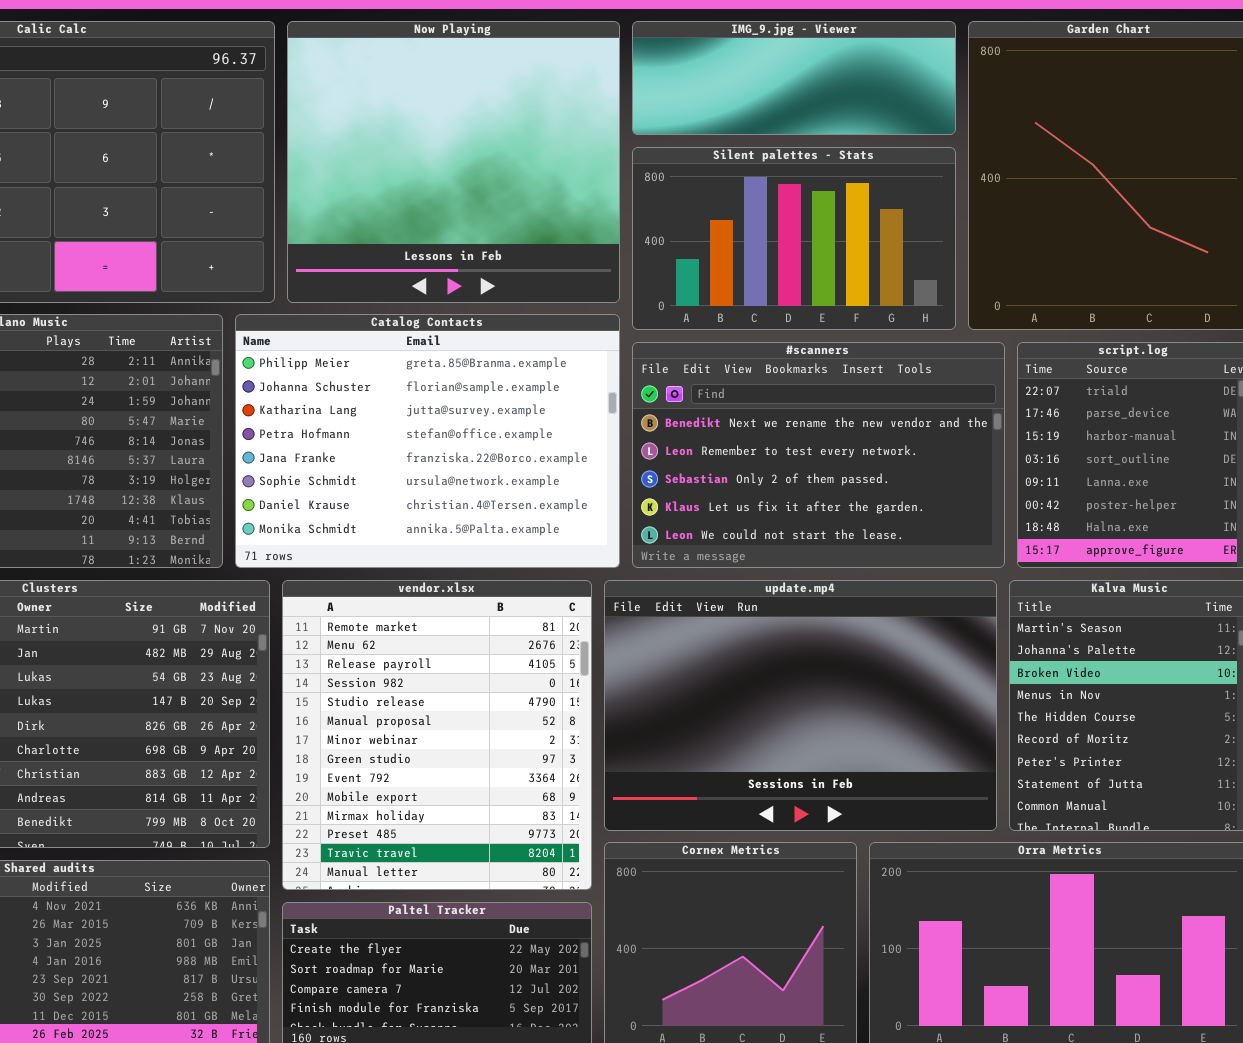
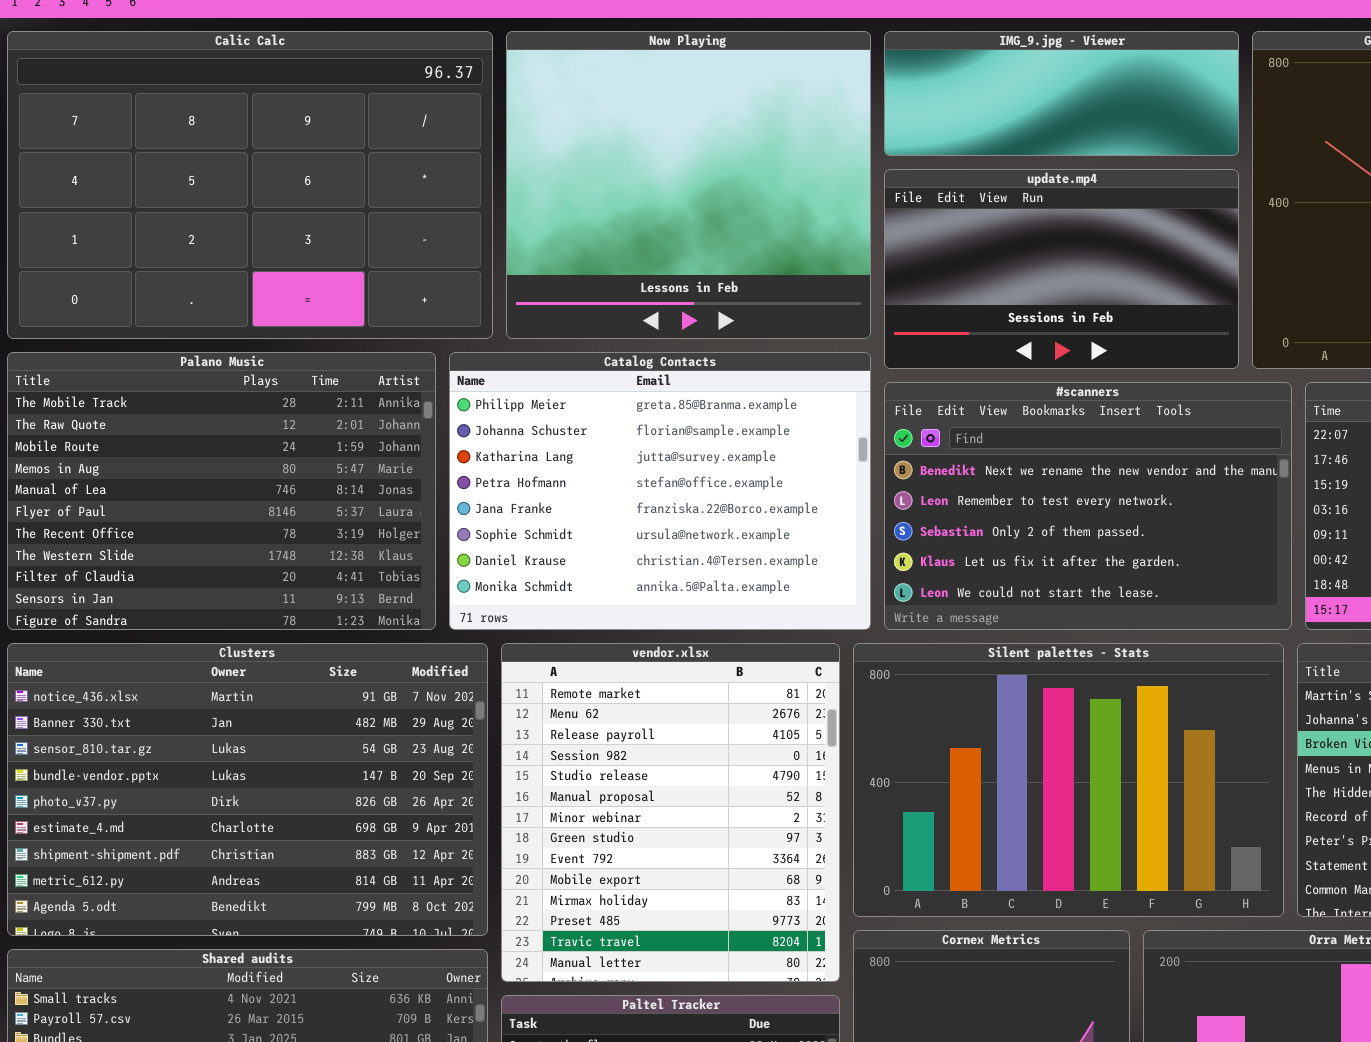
Silent palettes - Stats: [632,147,956,330] -> [853,643,1284,917], moved, resized
update.mp4: [604,580,997,831] -> [884,169,1239,369], moved, resized

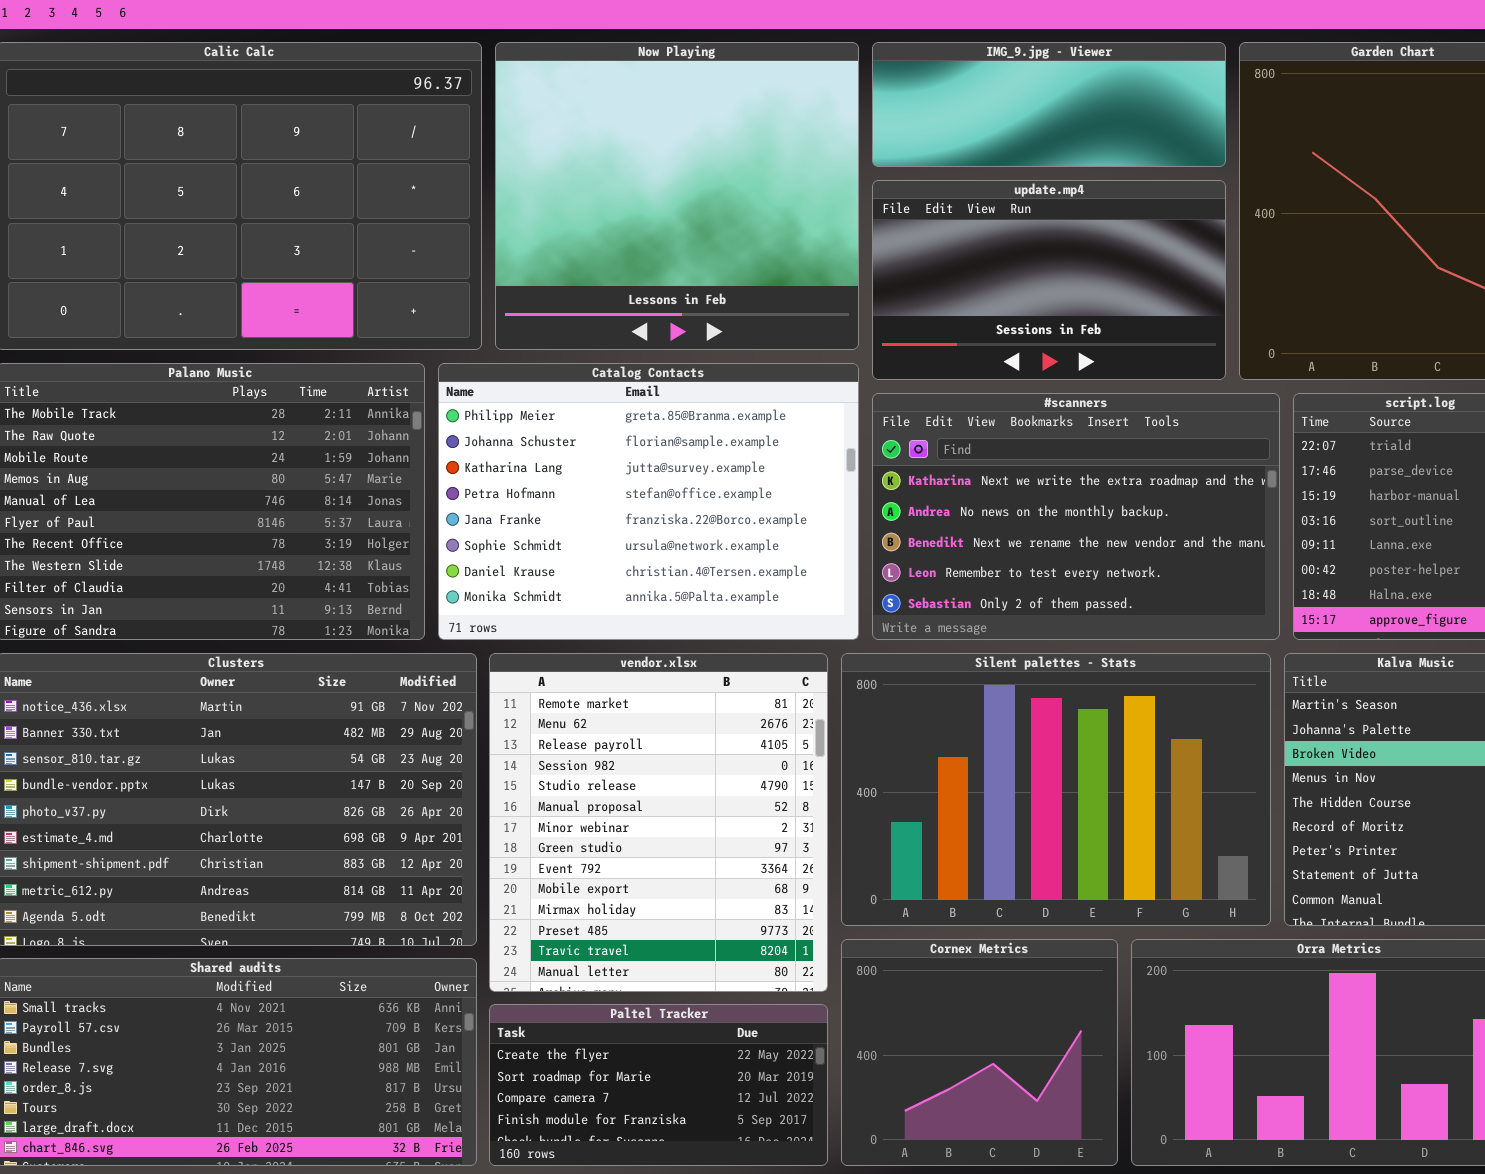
#scanners: [884,382,1292,630] -> [872,393,1280,640], scrolled up 2 rows

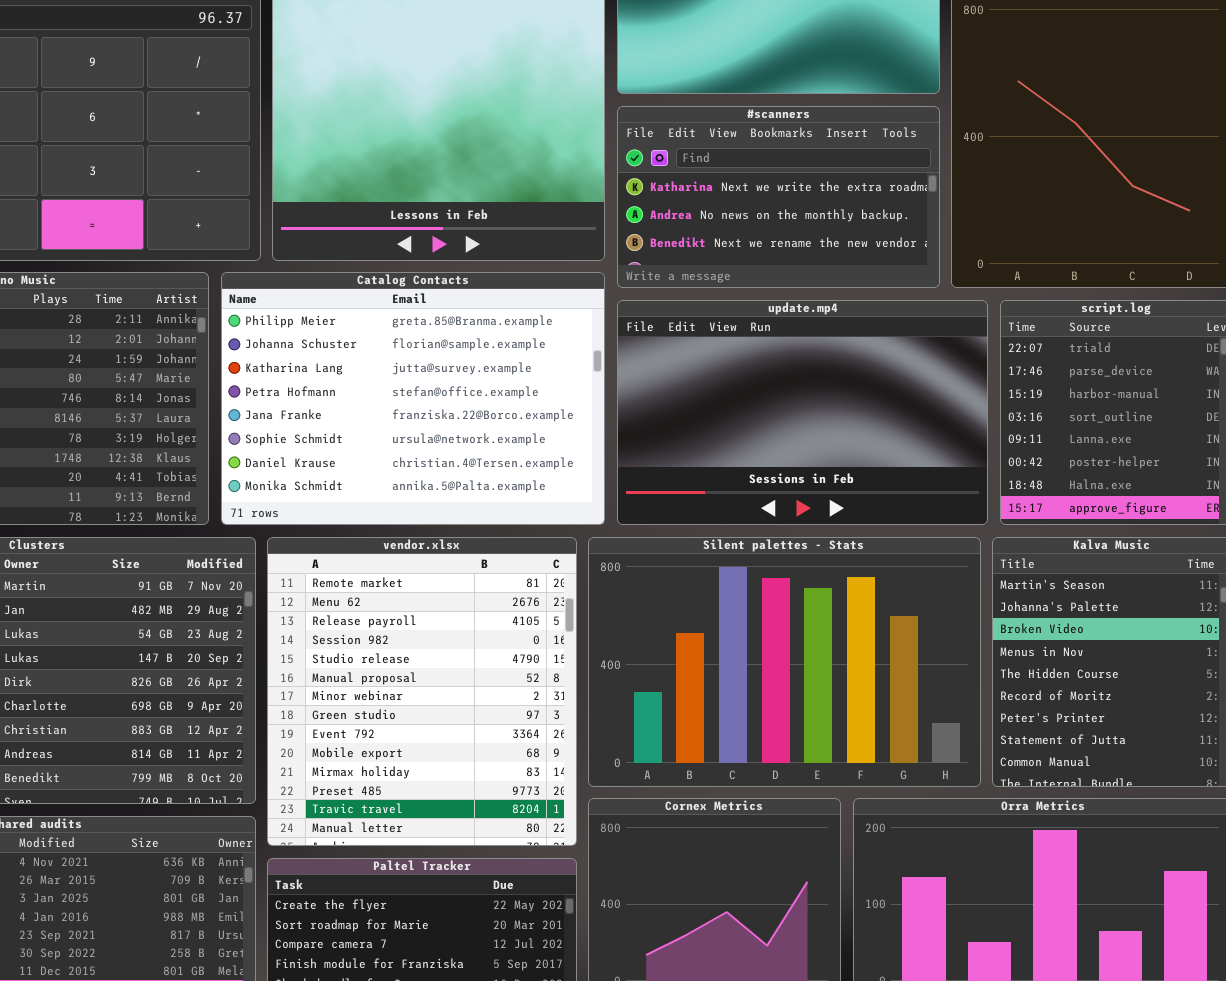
update.mp4: [872,180,1226,380] -> [617,300,988,525], moved, resized
#scanners: [872,393,1280,640] -> [617,106,940,288], moved, resized

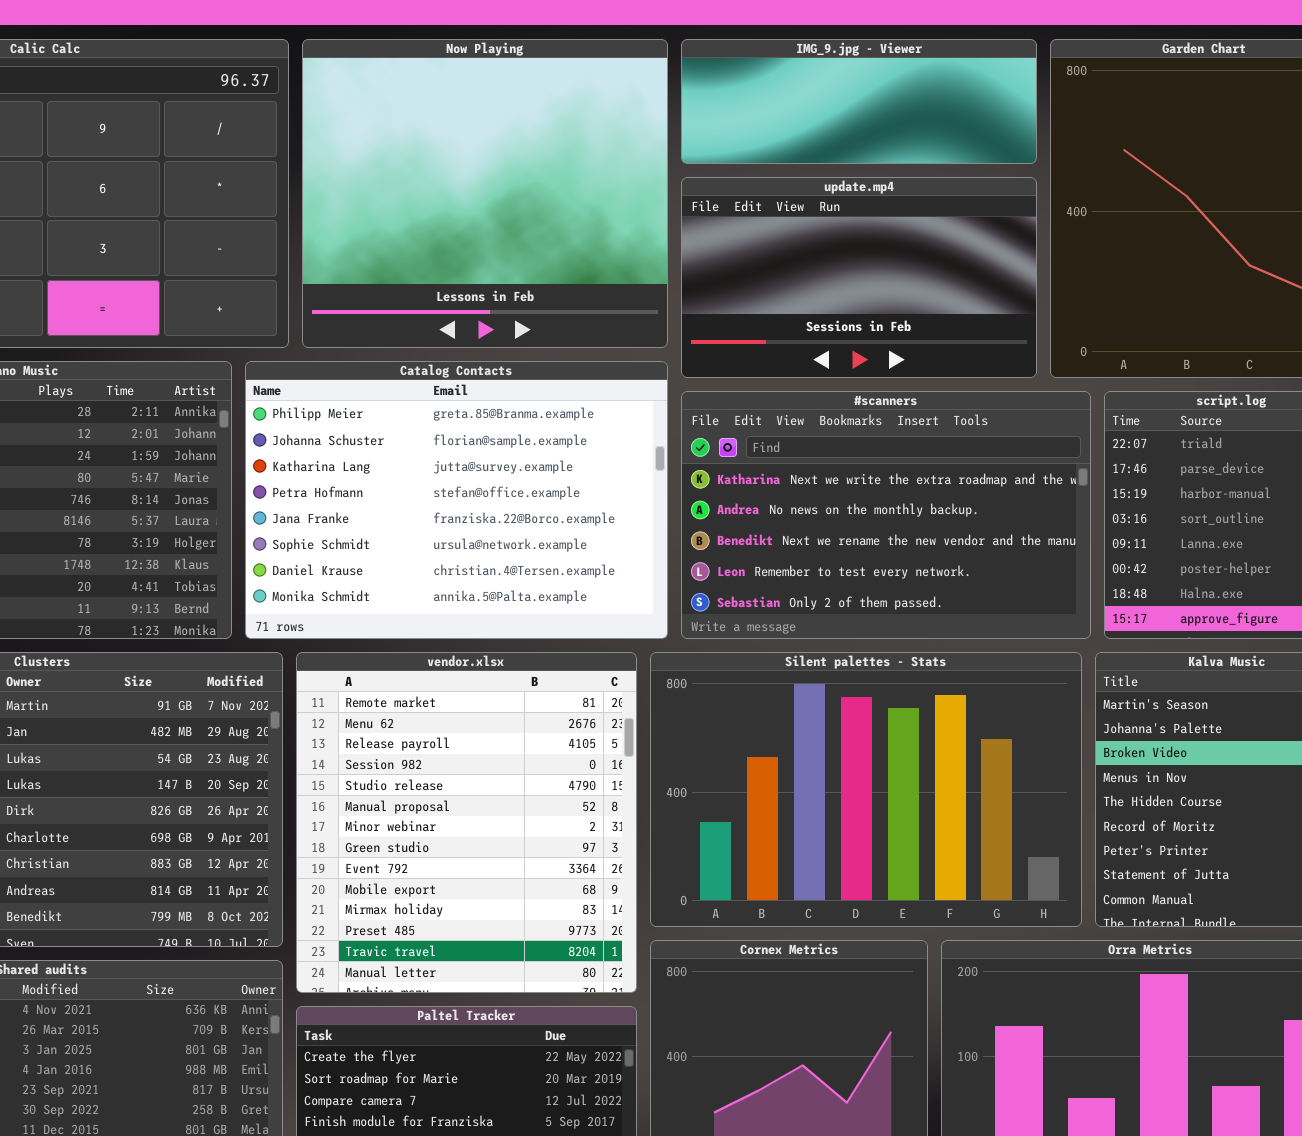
#scanners: [617,106,940,288] -> [681,391,1091,639], moved, resized
update.mp4: [617,300,988,525] -> [681,177,1037,378], moved, resized

